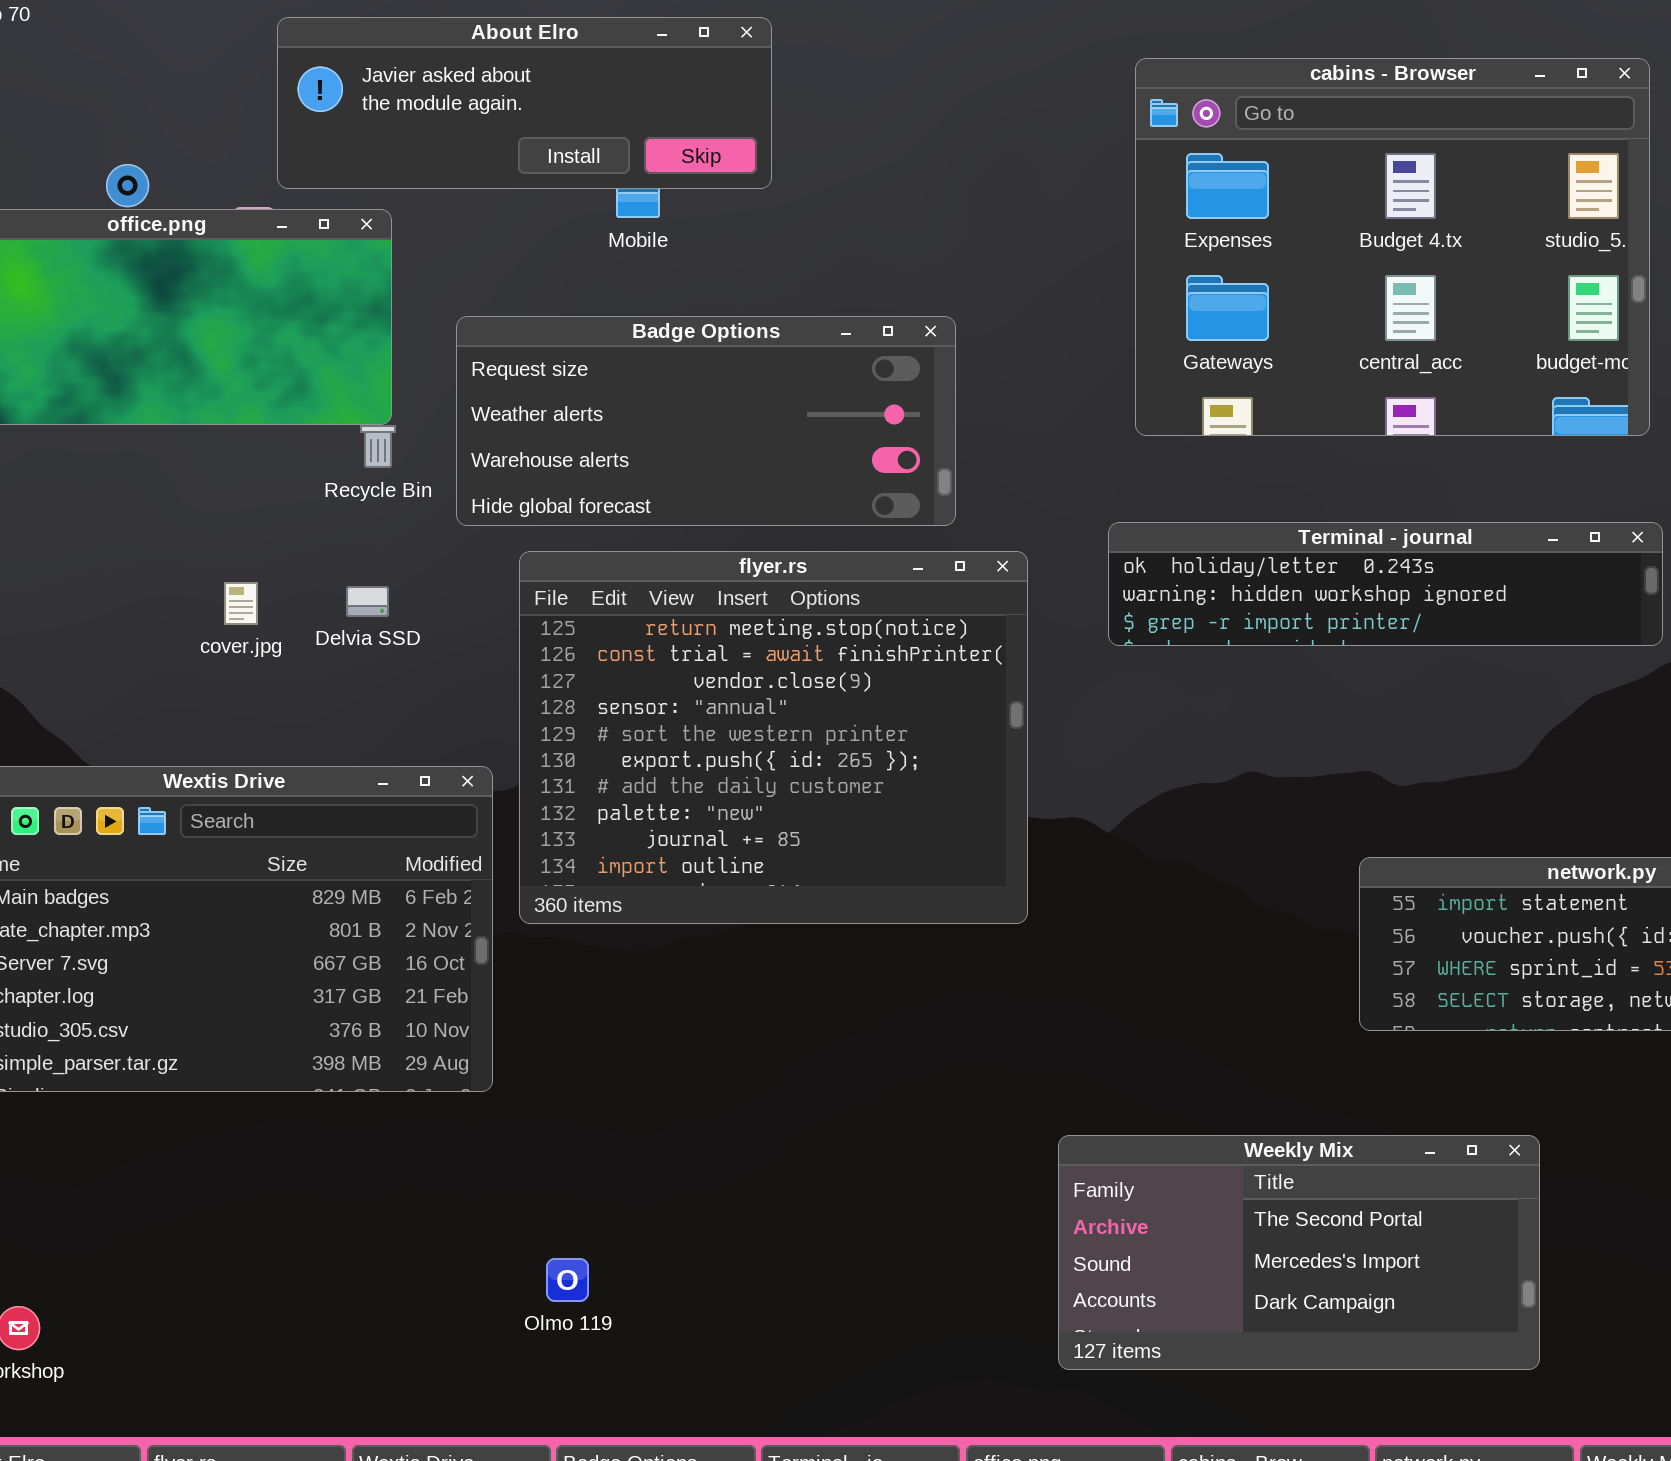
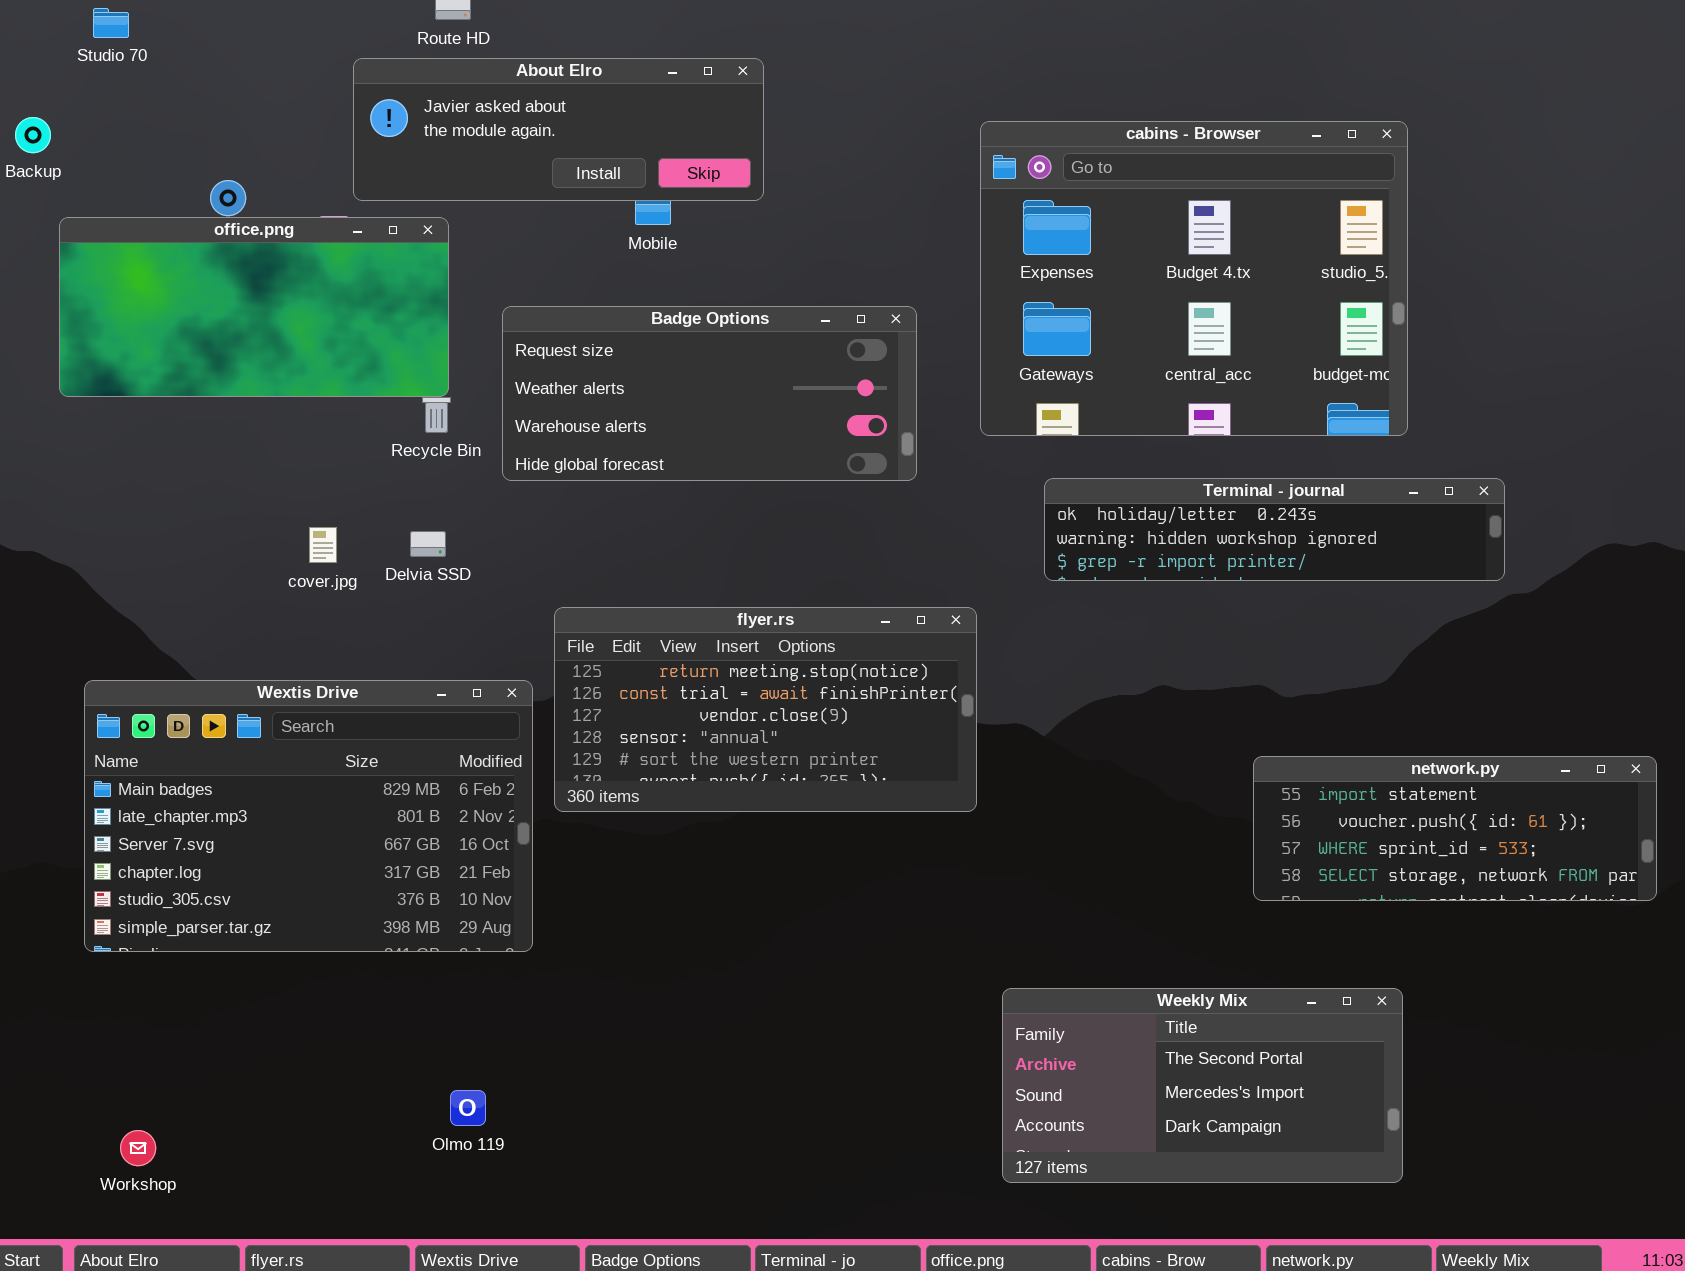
cabins - Browser: [1135,58,1650,436] -> [980,121,1408,436], moved
flyer.rs: [519,551,1028,924] -> [554,607,977,812], resized
Olmo 119: [546,1258,589,1302] -> [450,1090,486,1126], moved

